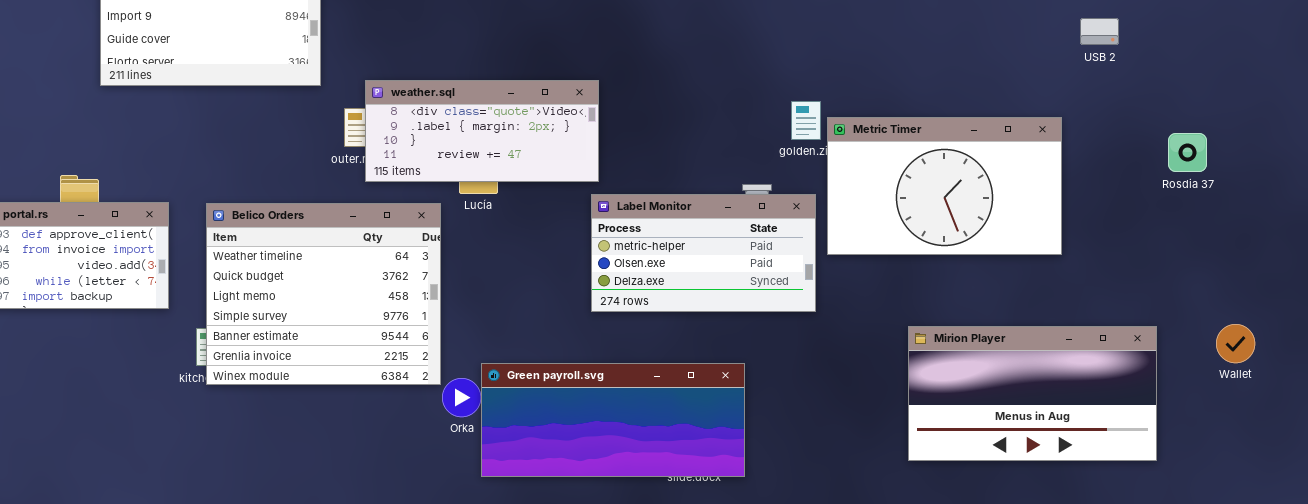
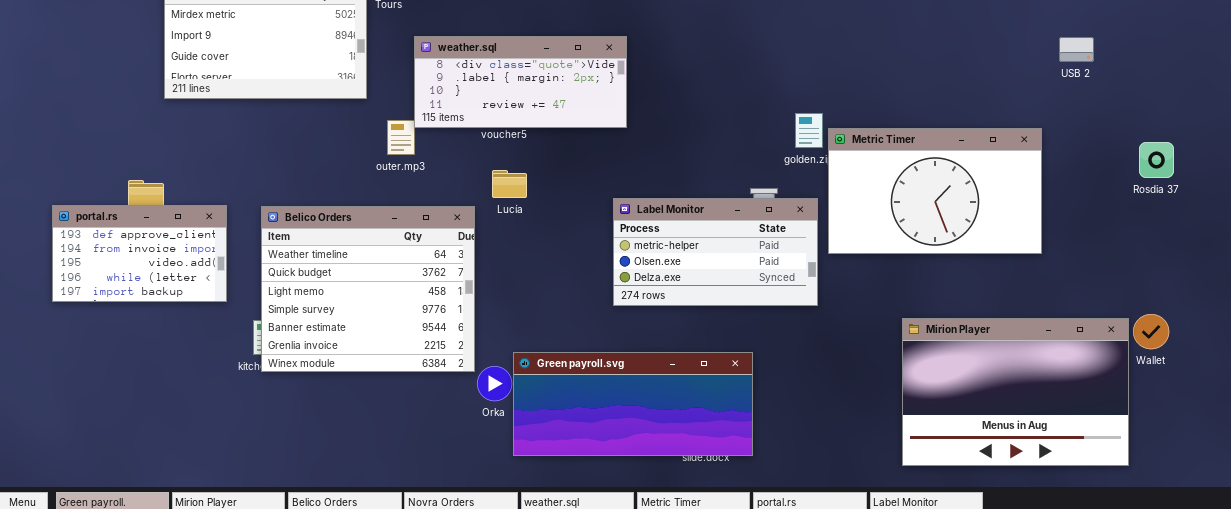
weather.sql: [365,80,599,182] -> [414,36,627,128], moved
Wallet: [1216,324,1255,363] -> [1133,314,1169,349], moved
Mirion Player: [908,326,1157,461] -> [902,318,1129,466], resized

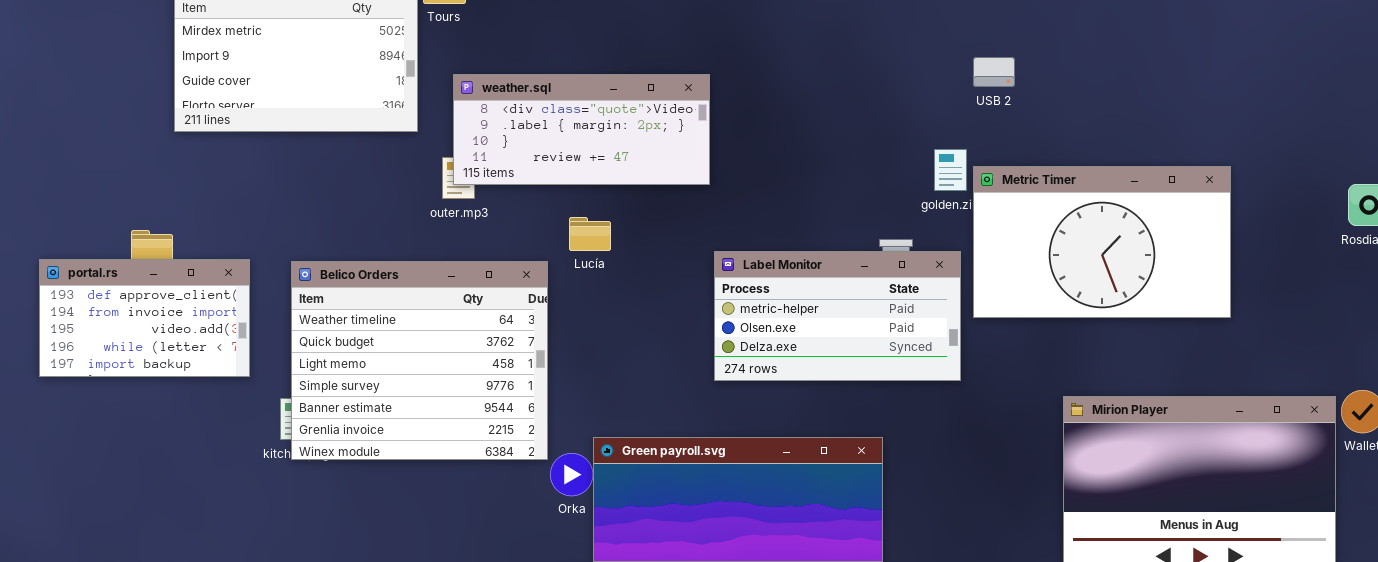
weather.sql: [414,36,627,128] -> [453,74,710,185], moved
USB 2: [1059,37,1094,62] -> [973,57,1015,87], moved

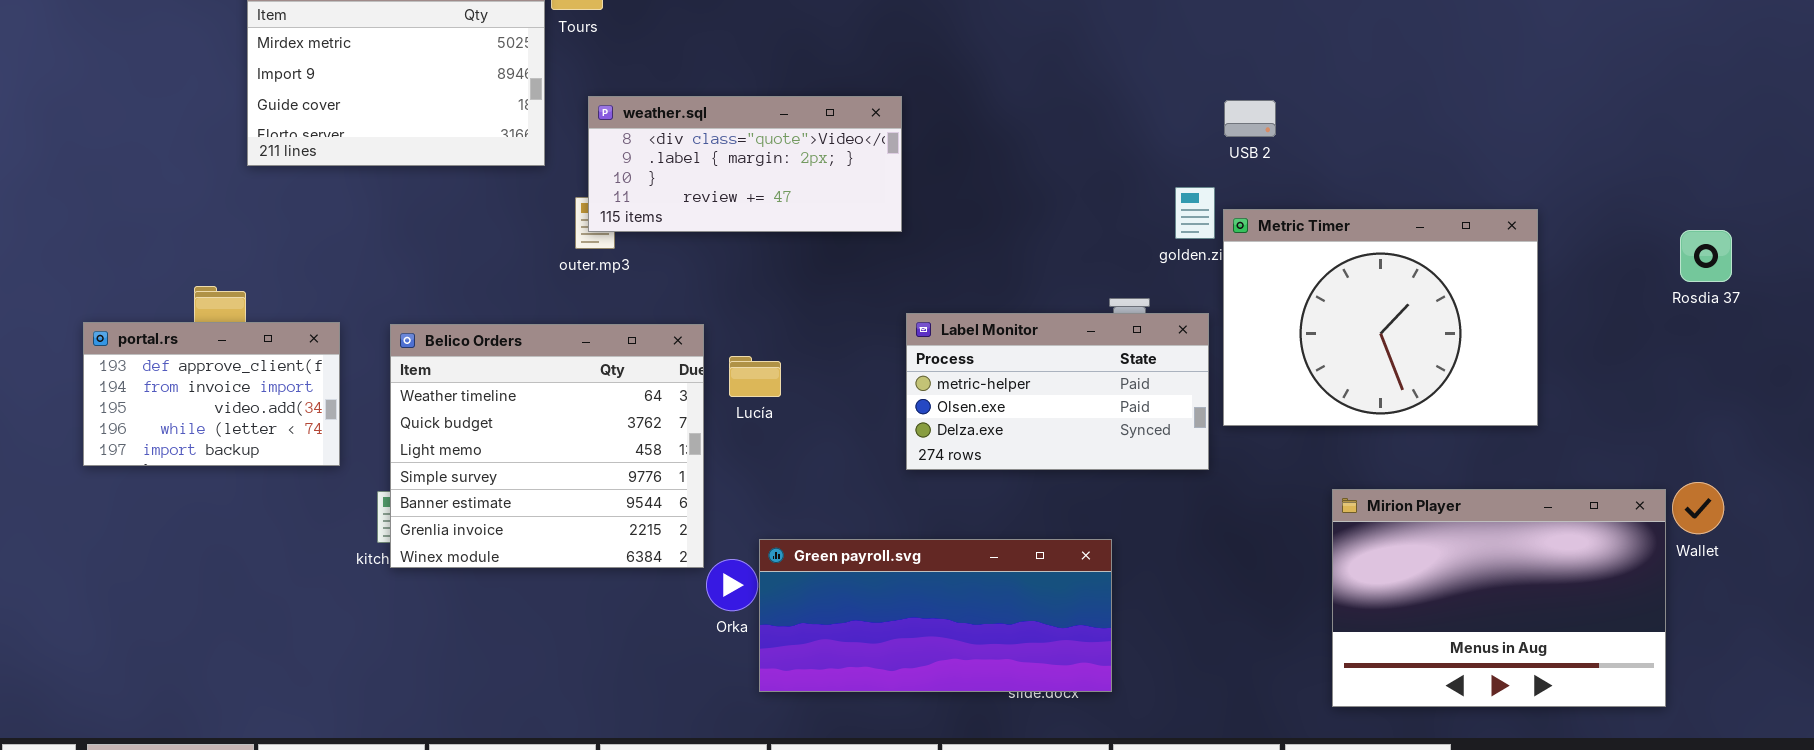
USB 2: [973,57,1015,87] -> [1224,100,1276,137], moved
Metric Timer: [973,166,1231,318] -> [1223,209,1538,426], resized
Lucía: [569,217,611,251] -> [729,356,781,397], moved

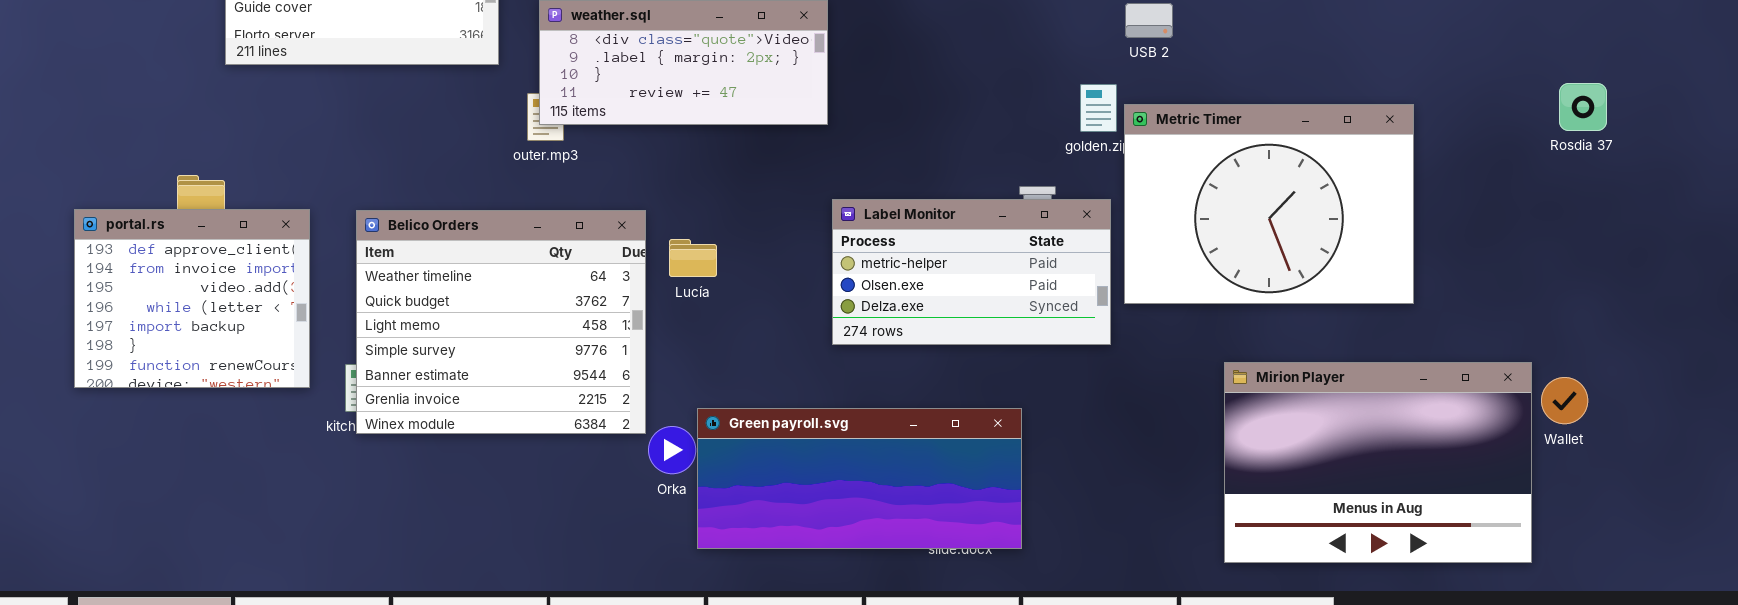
Rosdia 37: [1680,230,1732,282] -> [1559,83,1607,131], moved
portal.rs: [83,322,340,466] -> [74,209,310,388], resized
Wallet: [1672,482,1724,534] -> [1541,377,1588,424], moved

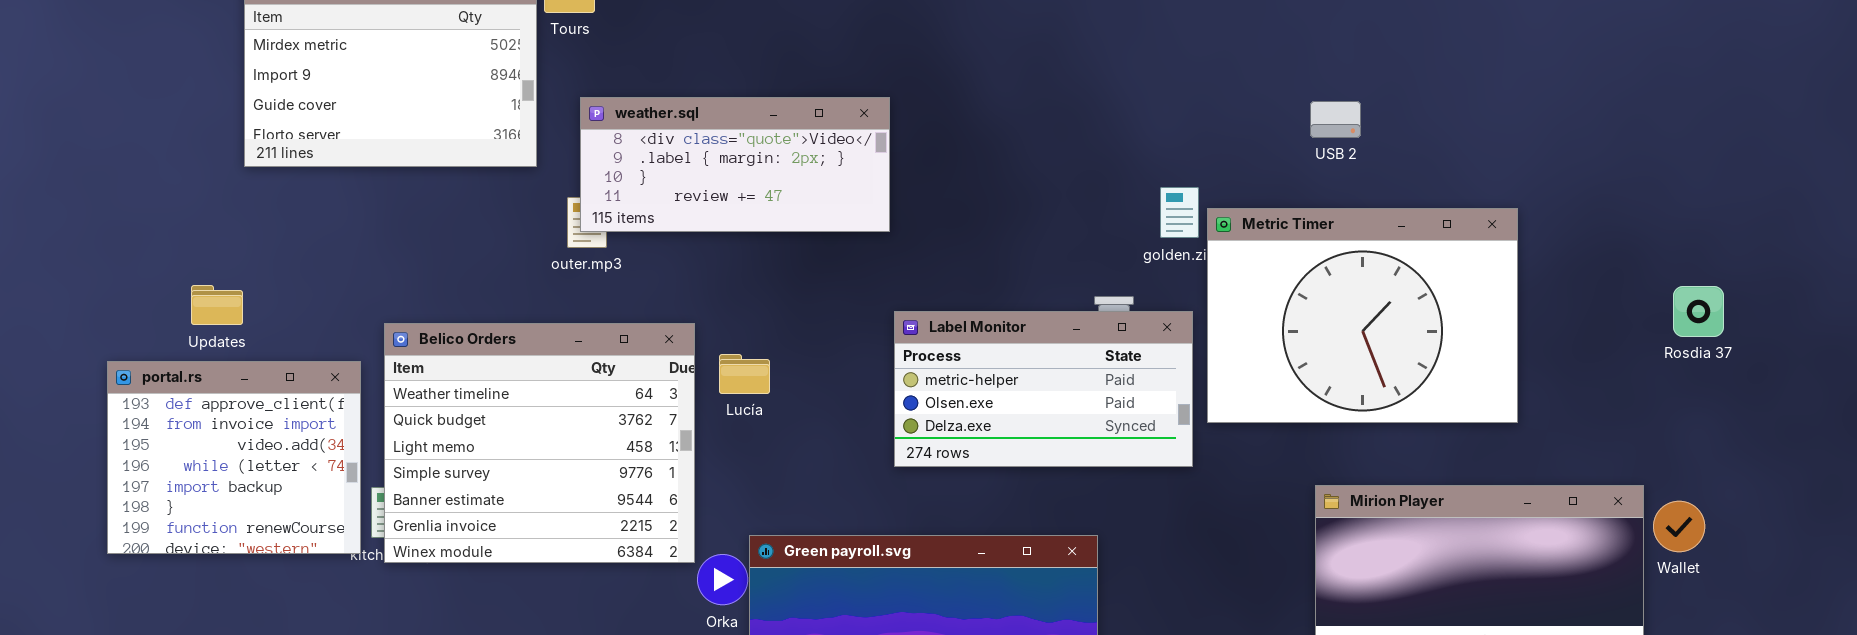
USB 2: [1125,3,1173,38] -> [1310,101,1361,138], moved
Rosdia 37: [1559,83,1607,131] -> [1673,286,1724,337], moved
portal.rs: [74,209,310,388] -> [107,361,361,554], moved

